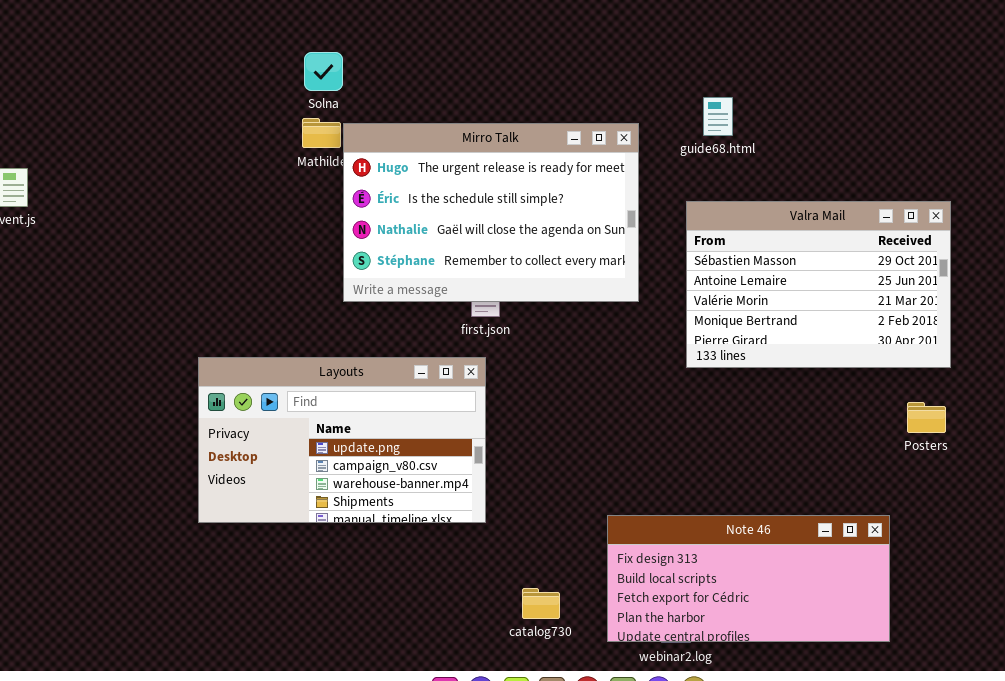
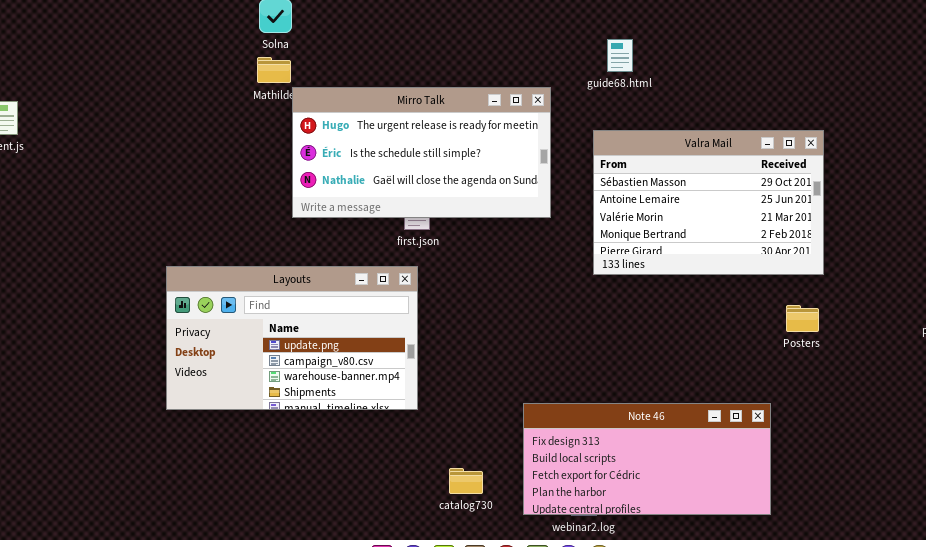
Mirro Talk: [343,123,639,302] -> [292,87,551,218], resized

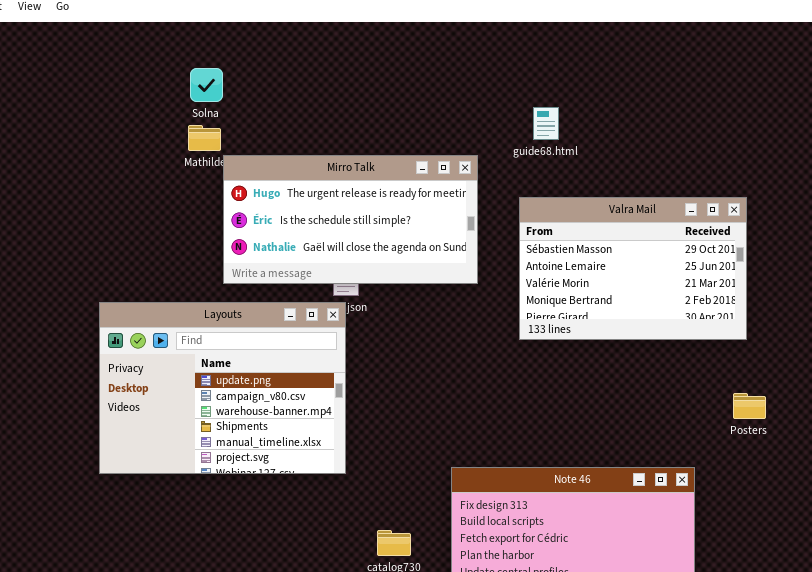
Layouts: [166,266,418,410] -> [99,302,346,474], resized
Posters: [786,305,819,332] -> [733,393,766,419], moved

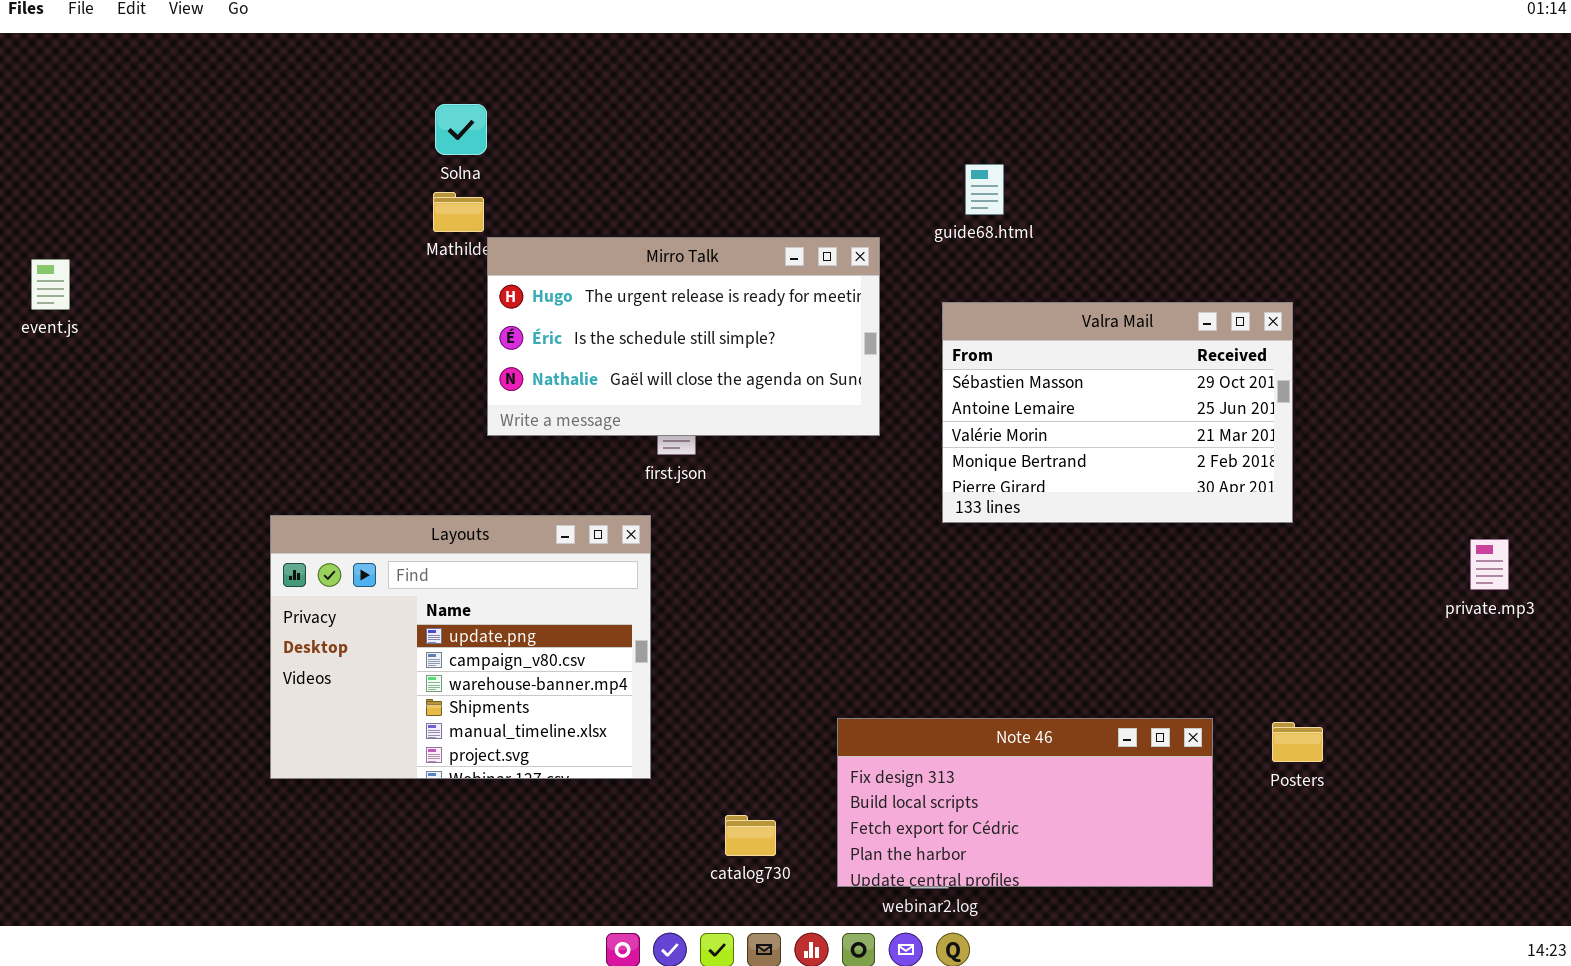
Layouts: [99,302,346,474] -> [270,515,651,779], moved
Posters: [733,393,766,419] -> [1272,722,1323,762], moved

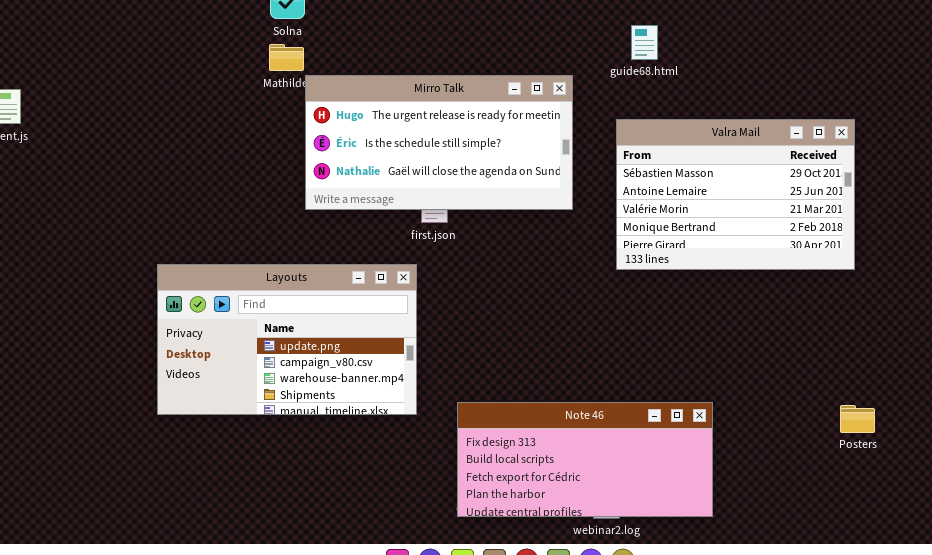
Layouts: [270,515,651,779] -> [157,264,417,415], resized
Note 46: [837,718,1213,887] -> [457,402,713,517], moved

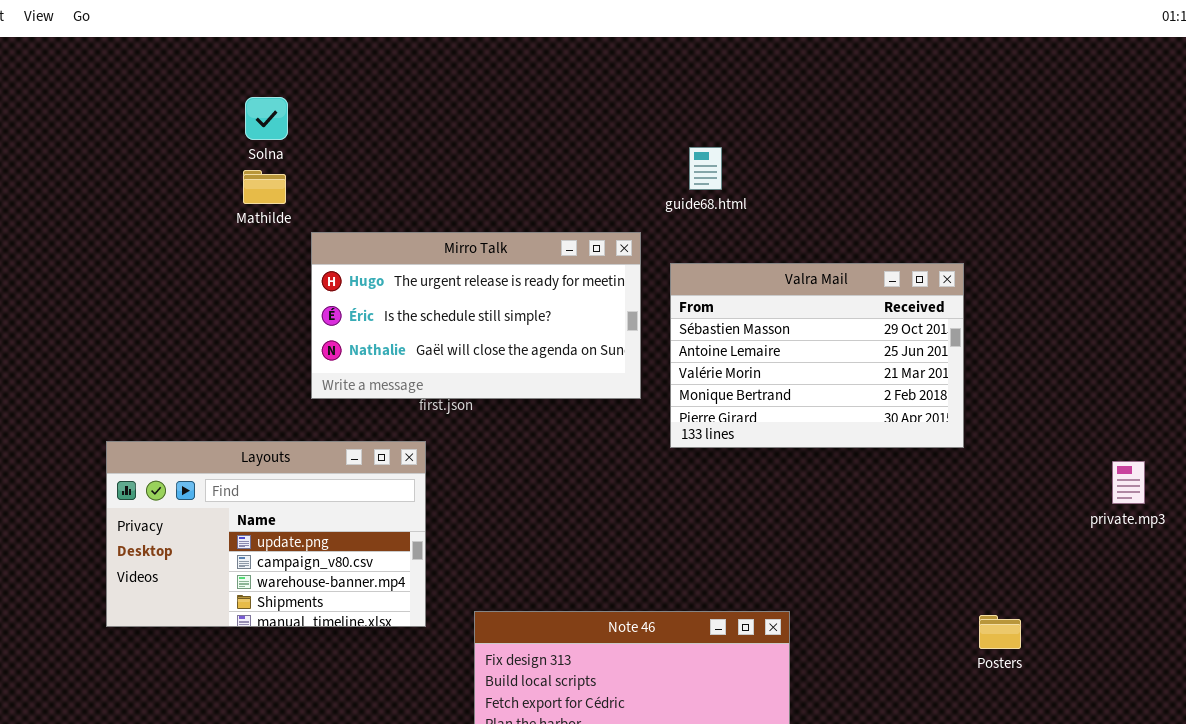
Mirro Talk: [305,75,573,210] -> [311,232,641,399], moved
Posters: [840,405,875,433] -> [979,615,1021,649], moved

